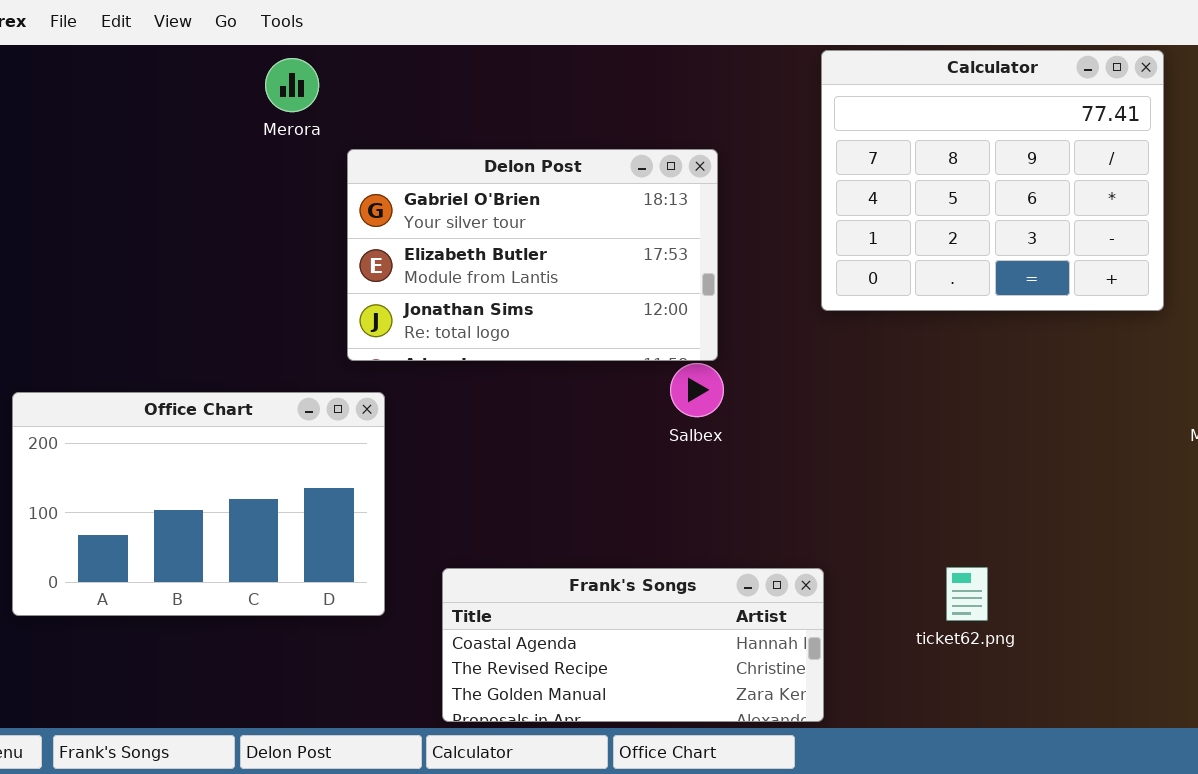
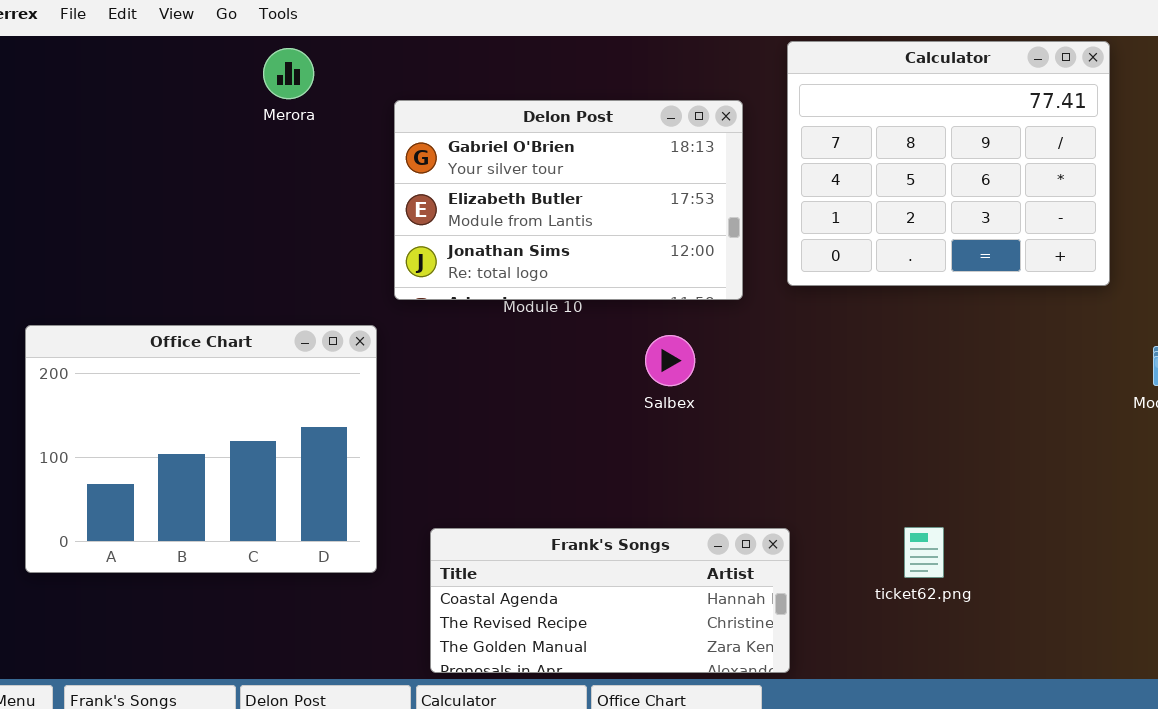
Delon Post: [347,149,718,361] -> [394,100,743,300], moved
Office Chart: [12,392,385,616] -> [25,325,377,573], resized

